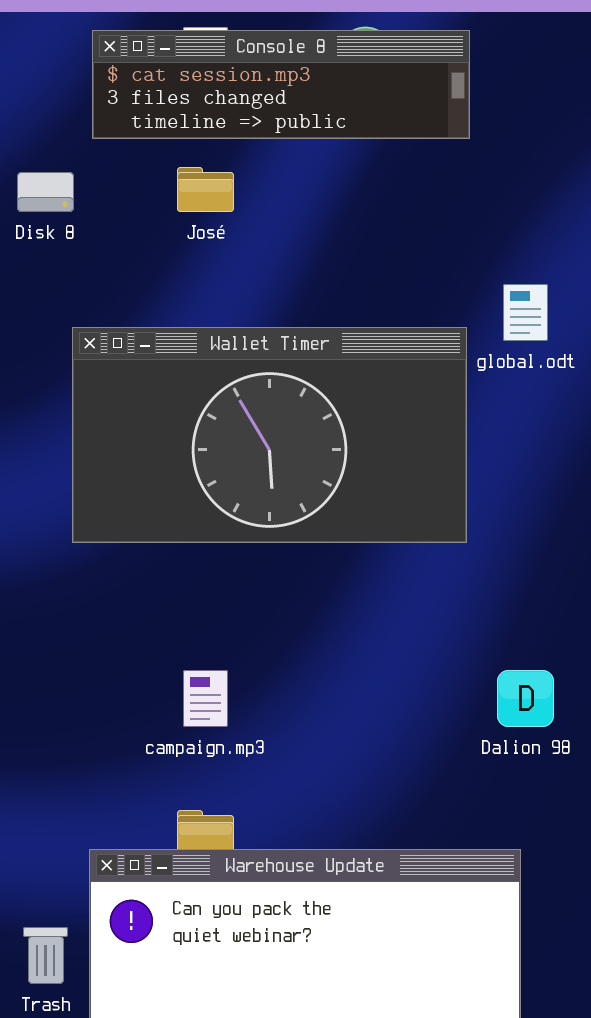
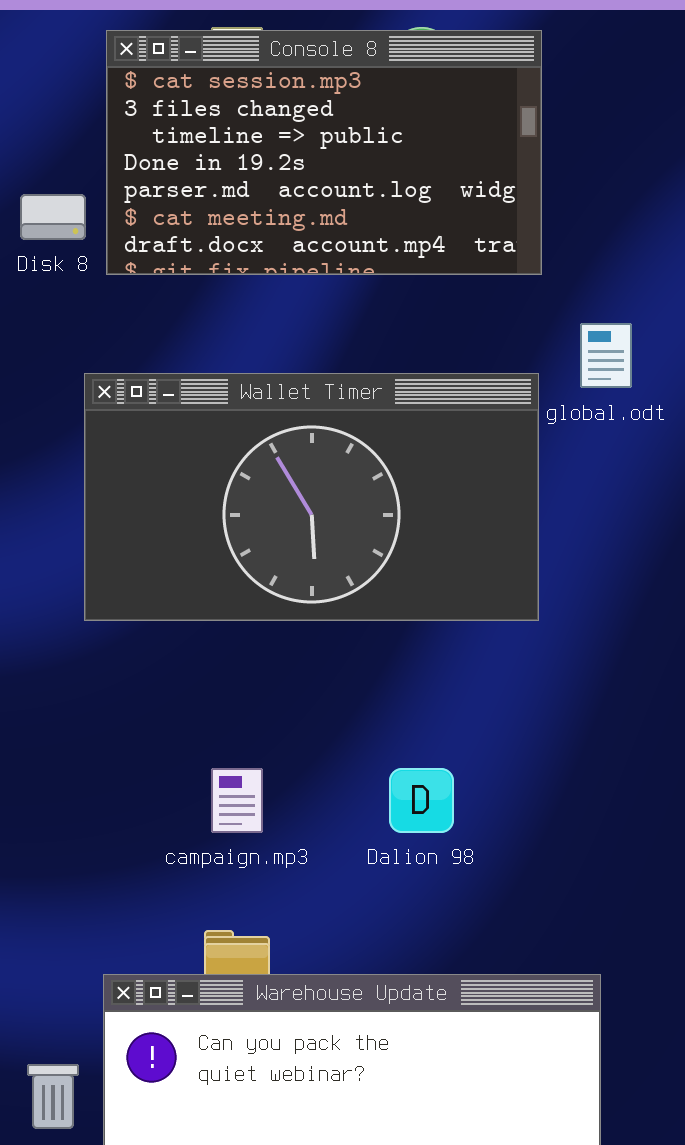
Console 8: [92,30,470,139] -> [106,30,542,275], resized
Dalion 98: [497,670,554,727] -> [389,768,454,833], moved

